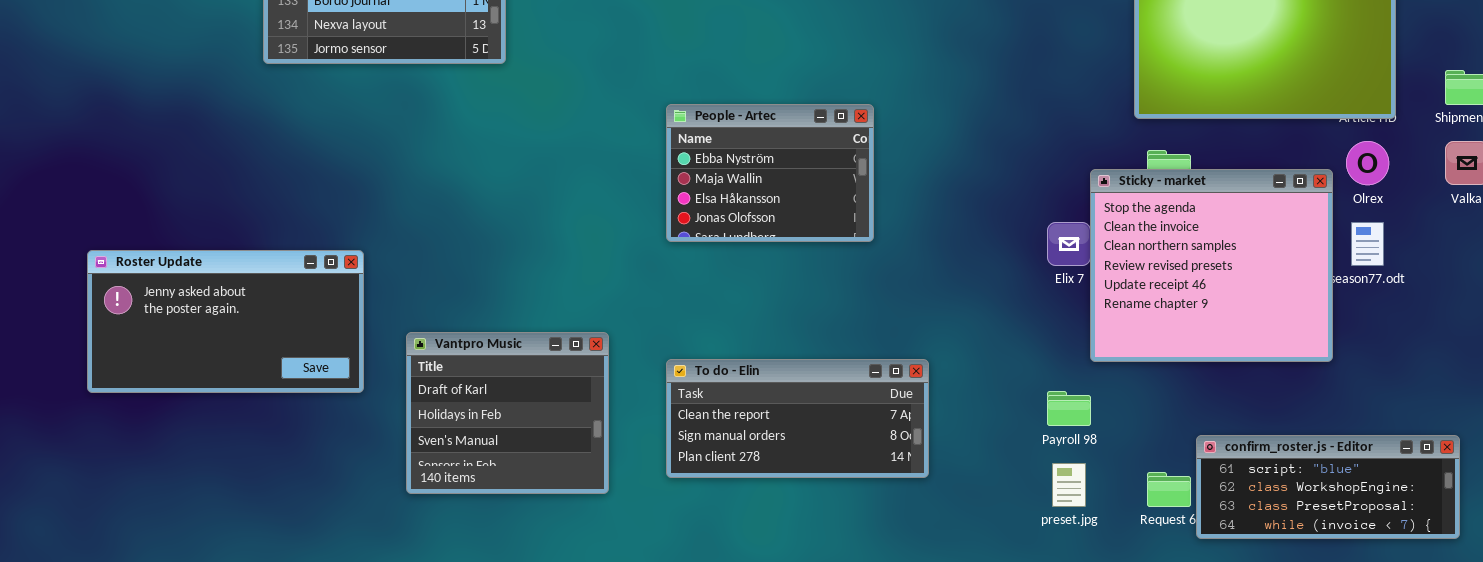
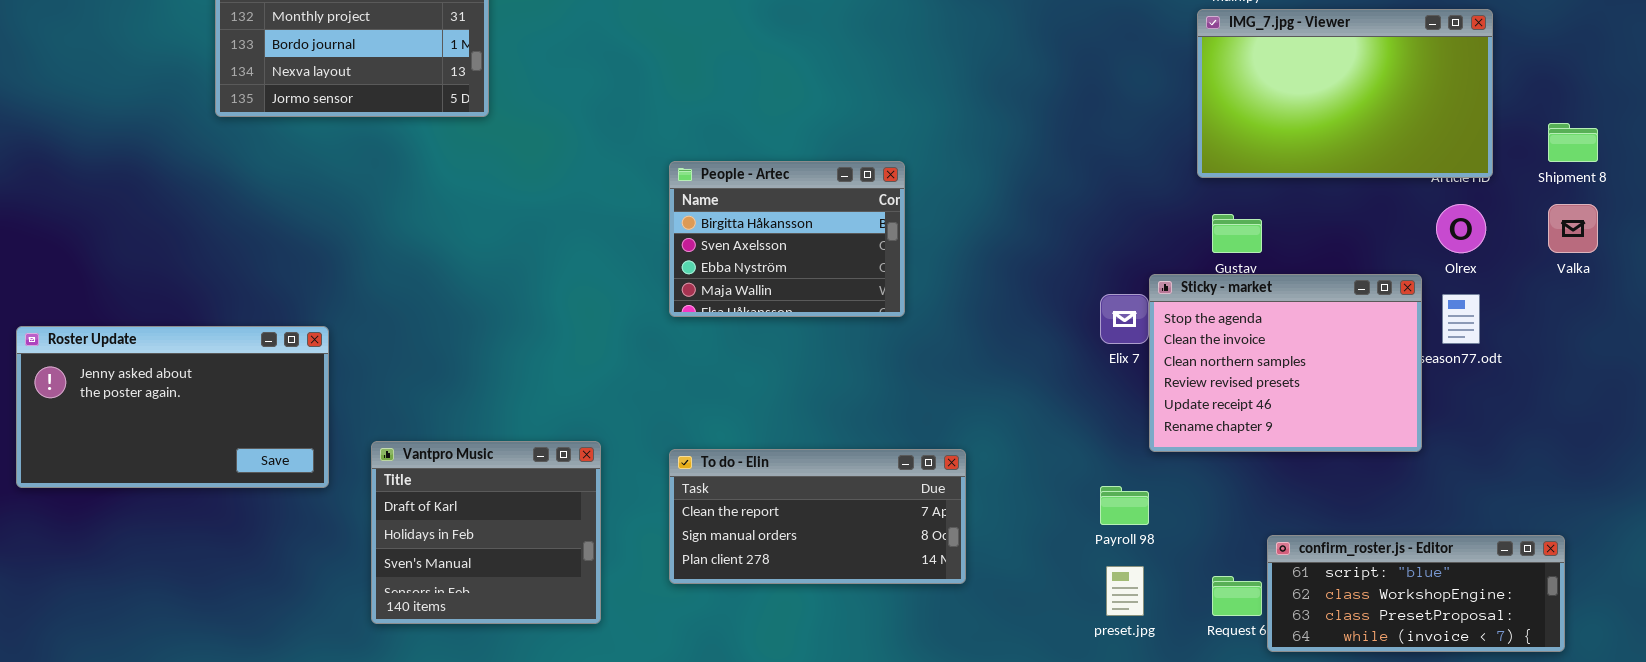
People - Artec: [666,104,874,242] -> [669,161,905,317], scrolled up 2 rows
Sticky - market: [1090,169,1333,362] -> [1149,274,1422,452], resized
Vantpro Music: [406,332,609,494] -> [371,441,601,624], moved

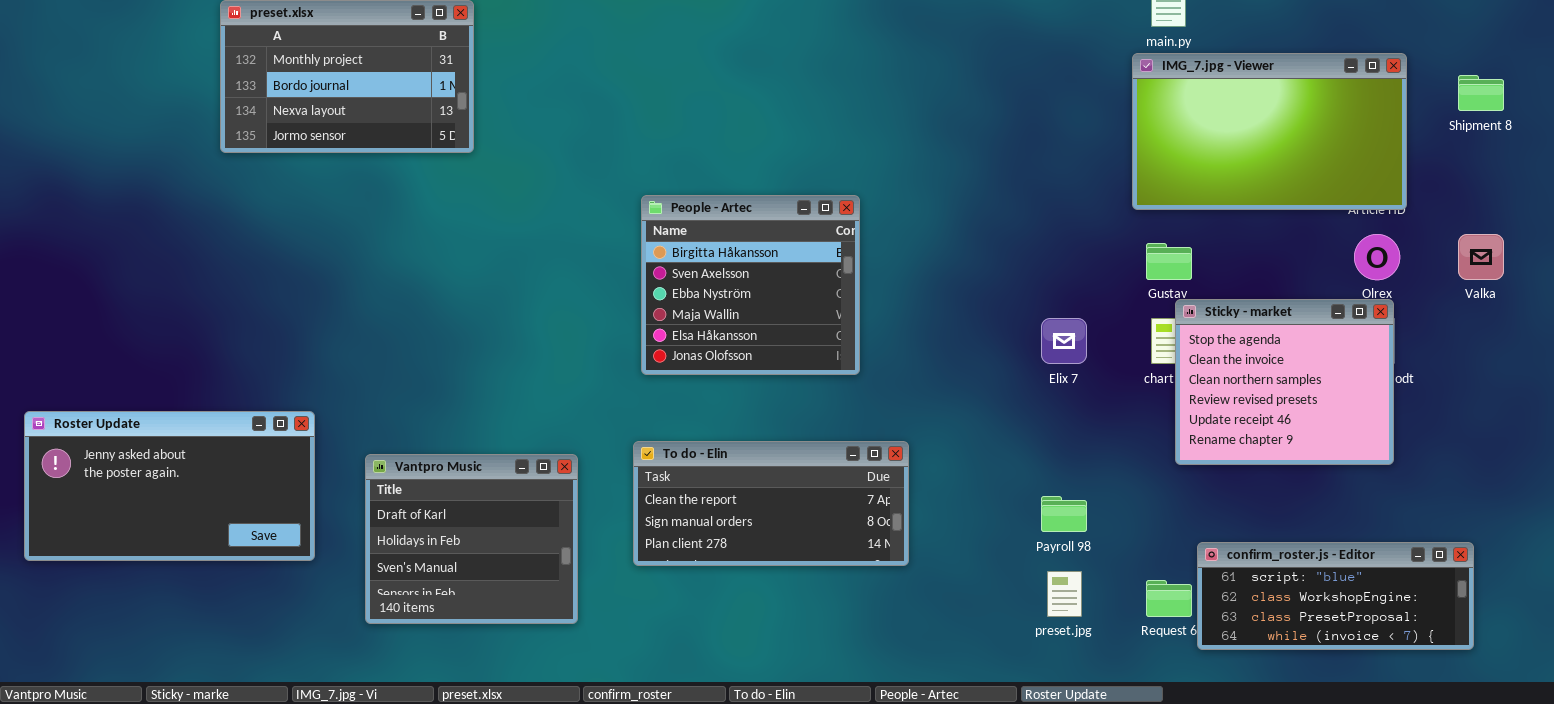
Shipment 8: [1548,123,1598,162] -> [1458,75,1504,111], moved
People - Artec: [669,161,905,317] -> [641,195,860,375], resized
Sticky - market: [1149,274,1422,452] -> [1175,299,1394,465], moved, resized
Roster Update: [16,326,329,488] -> [24,411,315,561], moved
To do - Elin: [669,449,966,584] -> [633,441,909,566], moved

